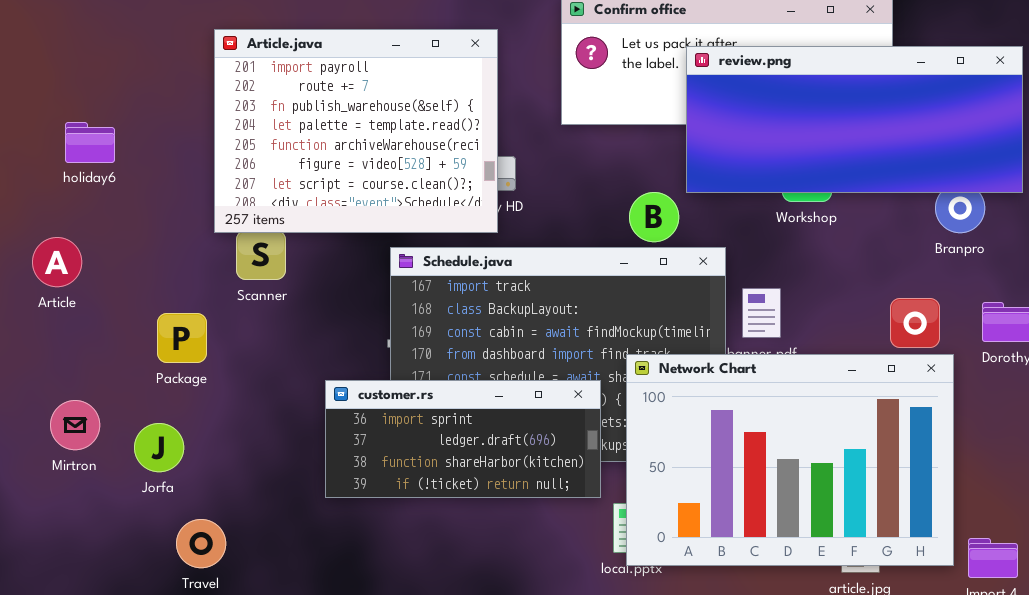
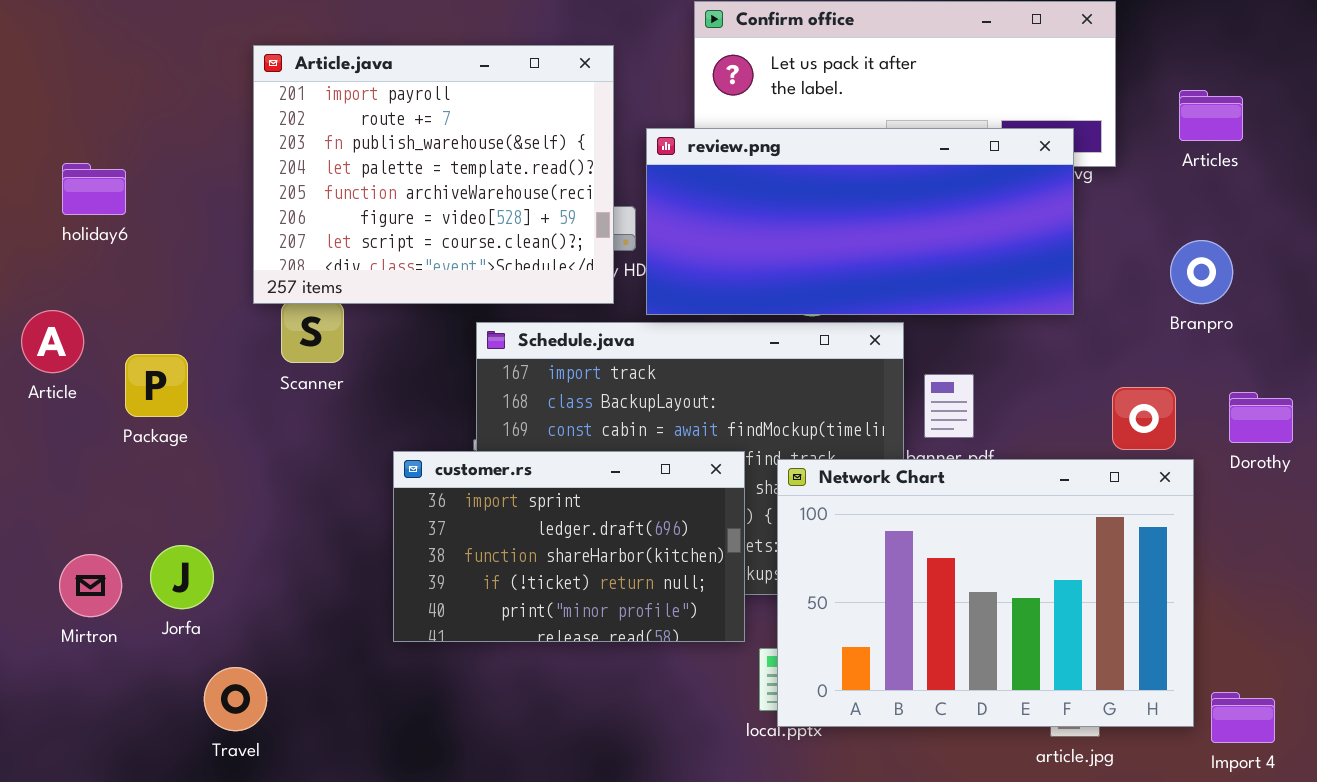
review.png: [686,46,1023,193] -> [646,128,1074,315], moved
Package: [157,313,207,363] -> [125,354,188,417], moved
customer.rs: [325,380,601,498] -> [393,451,745,642], resized
Mirtron: [50,400,100,450] -> [59,554,122,617], moved

